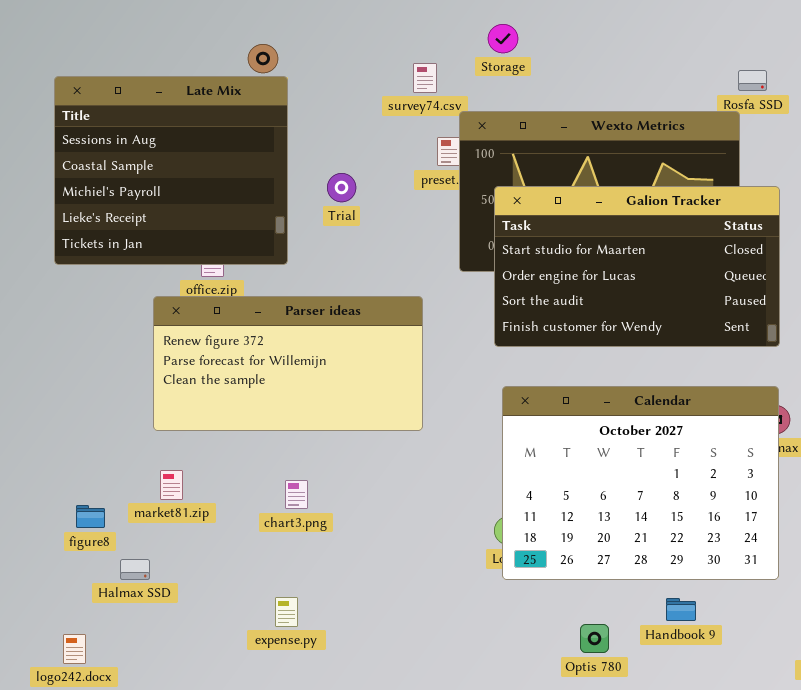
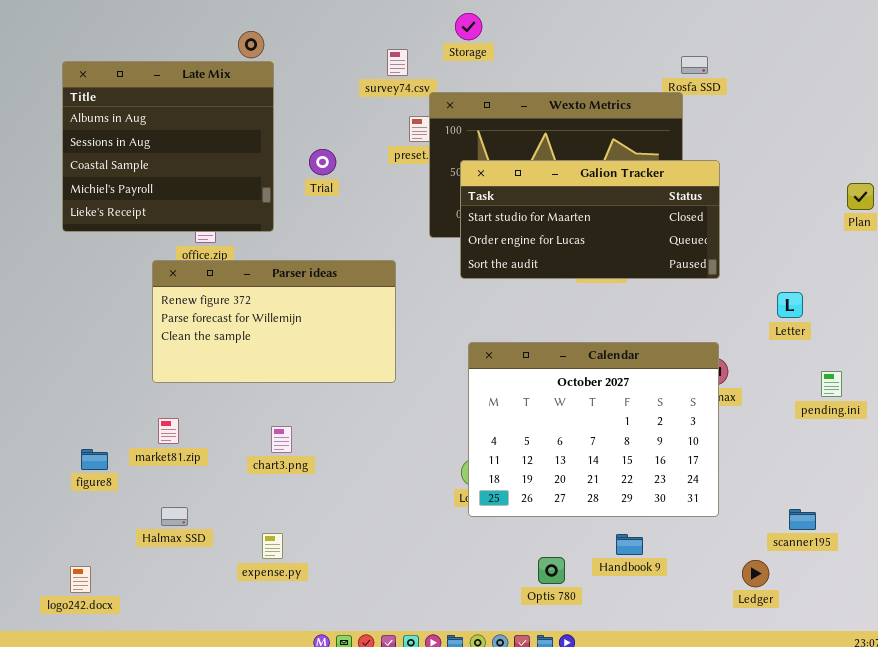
Late Mix: [54,76,288,265] -> [62,61,274,232], scrolled up 1 row
Galion Tracker: [494,186,780,347] -> [460,160,720,279], resized
Halmax SSD: [120,559,150,580] -> [161,507,188,526], moved

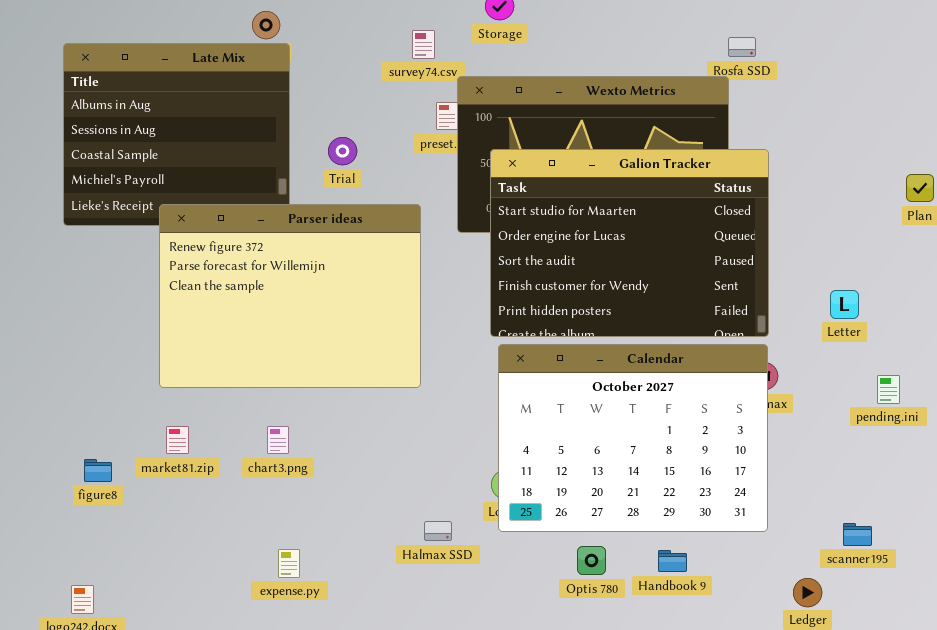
Galion Tracker: [460,160,720,279] -> [490,149,769,337], resized
Parser ideas: [152,260,396,383] -> [159,204,421,388], resized
chart3.png: [271,426,292,453] -> [267,426,289,454], moved
Halmax SSD: [161,507,188,526] -> [424,521,452,541], moved
Optis 780: [538,557,565,584] -> [577,546,606,575], moved

